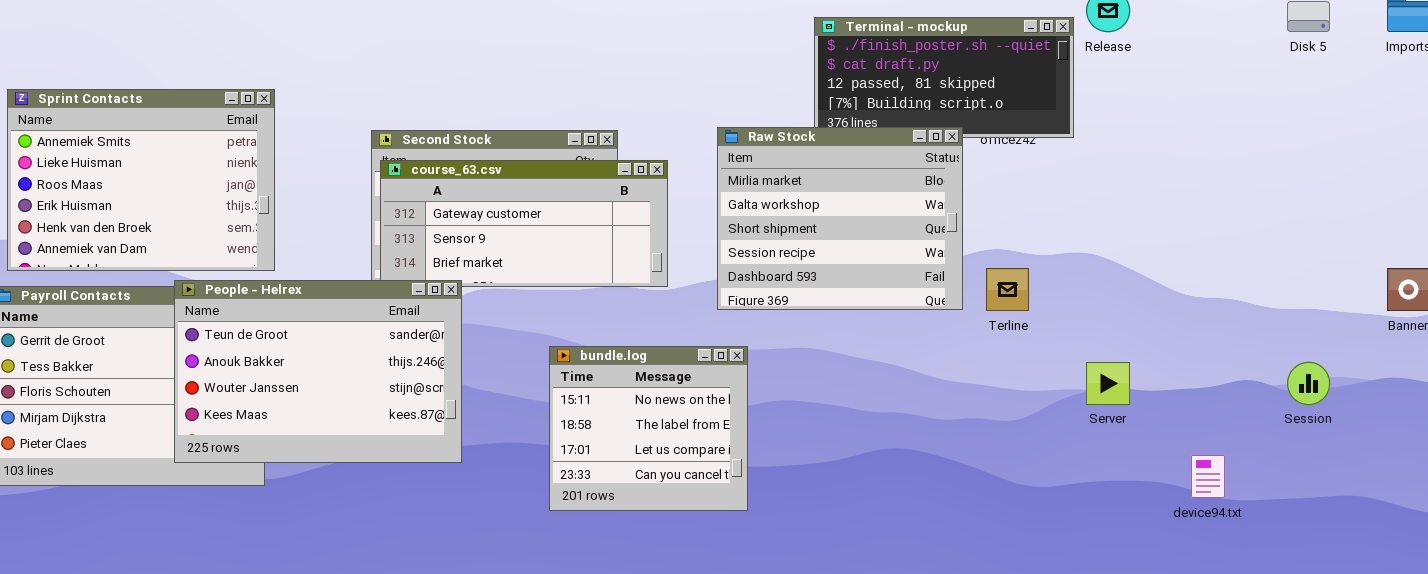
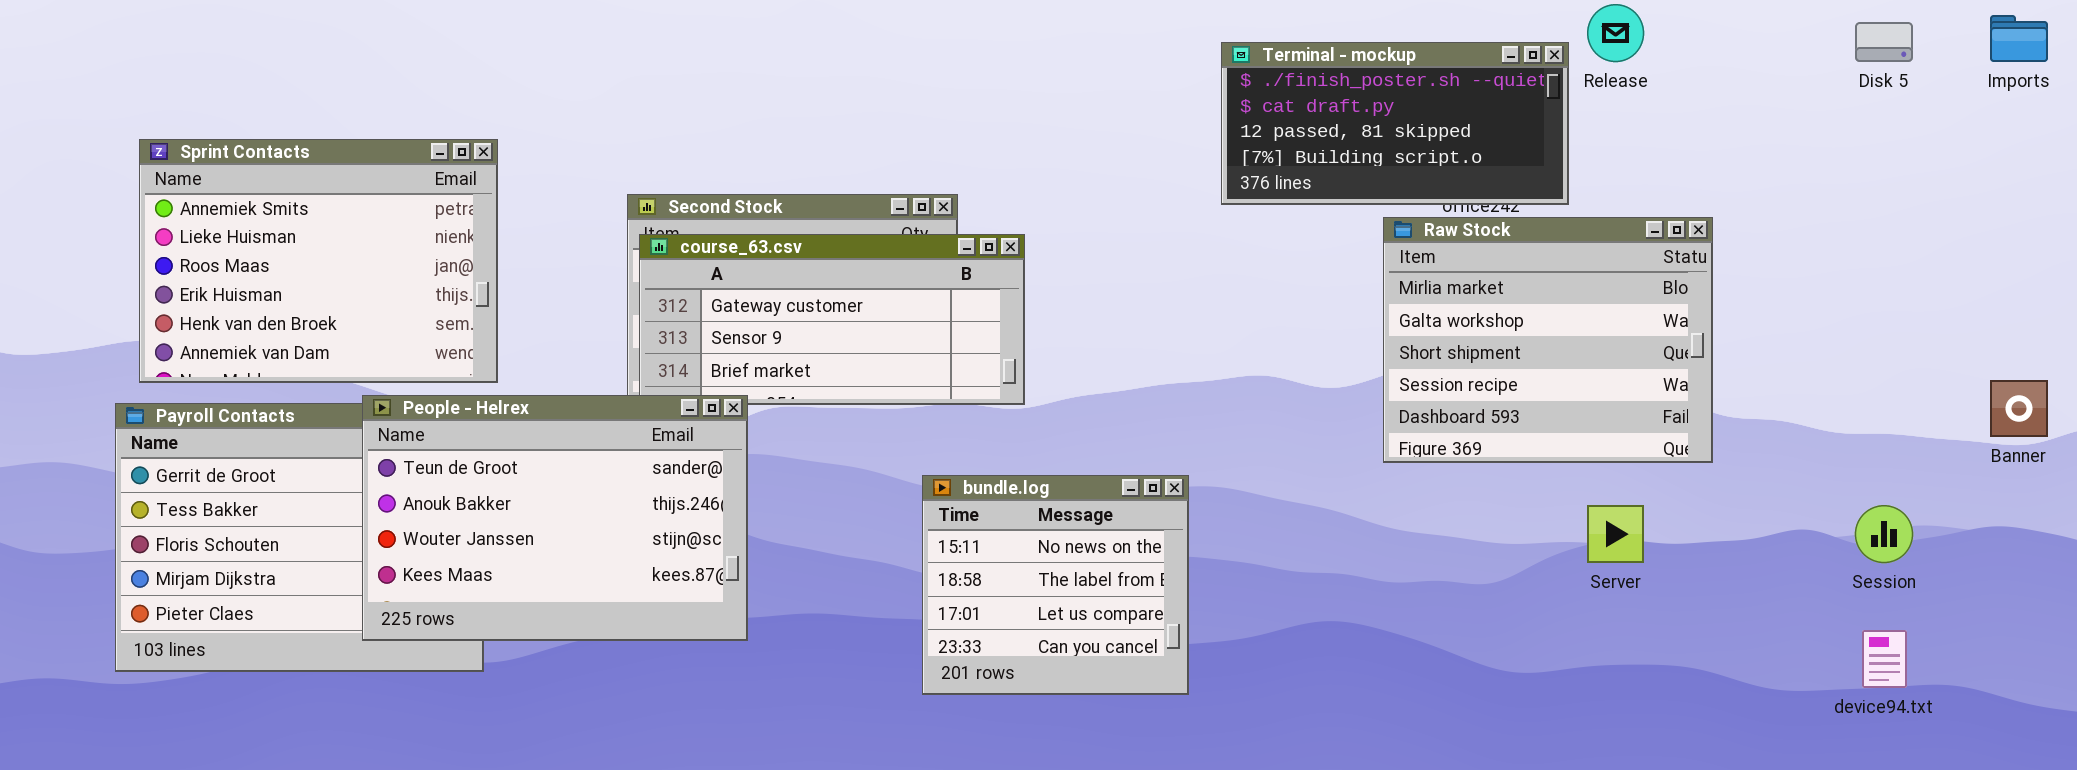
Raw Stock: [717,127,963,310] -> [1383,217,1713,463], moved
bundle.log: [549,346,748,511] -> [922,475,1189,695], moved
device94.txt: [1191,455,1225,498] -> [1862,630,1907,688], moved

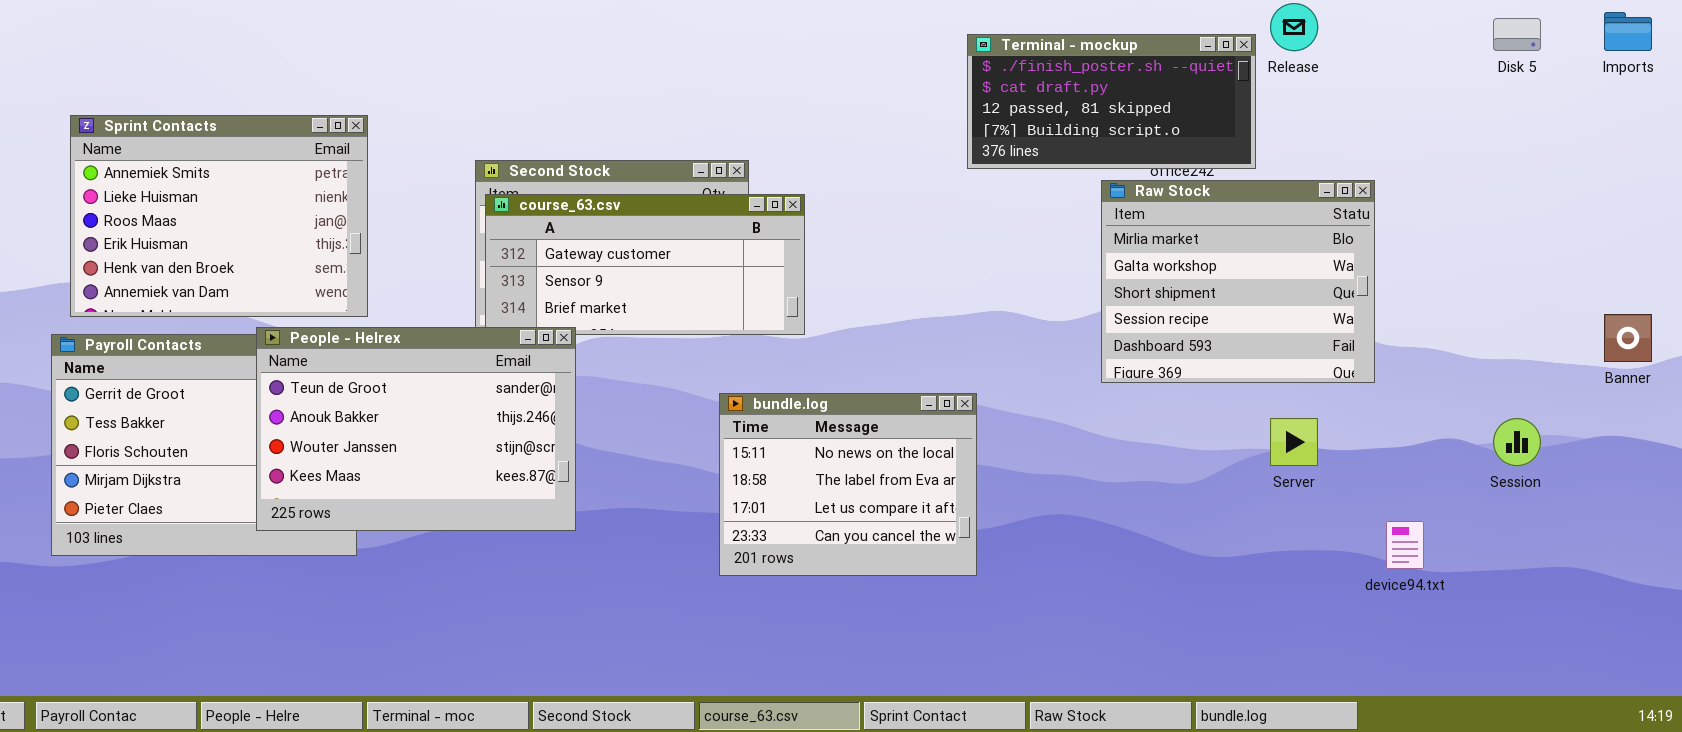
bundle.log: [922,475,1189,695] -> [719,393,977,576], resized
device94.txt: [1862,630,1907,688] -> [1386,521,1424,569], moved

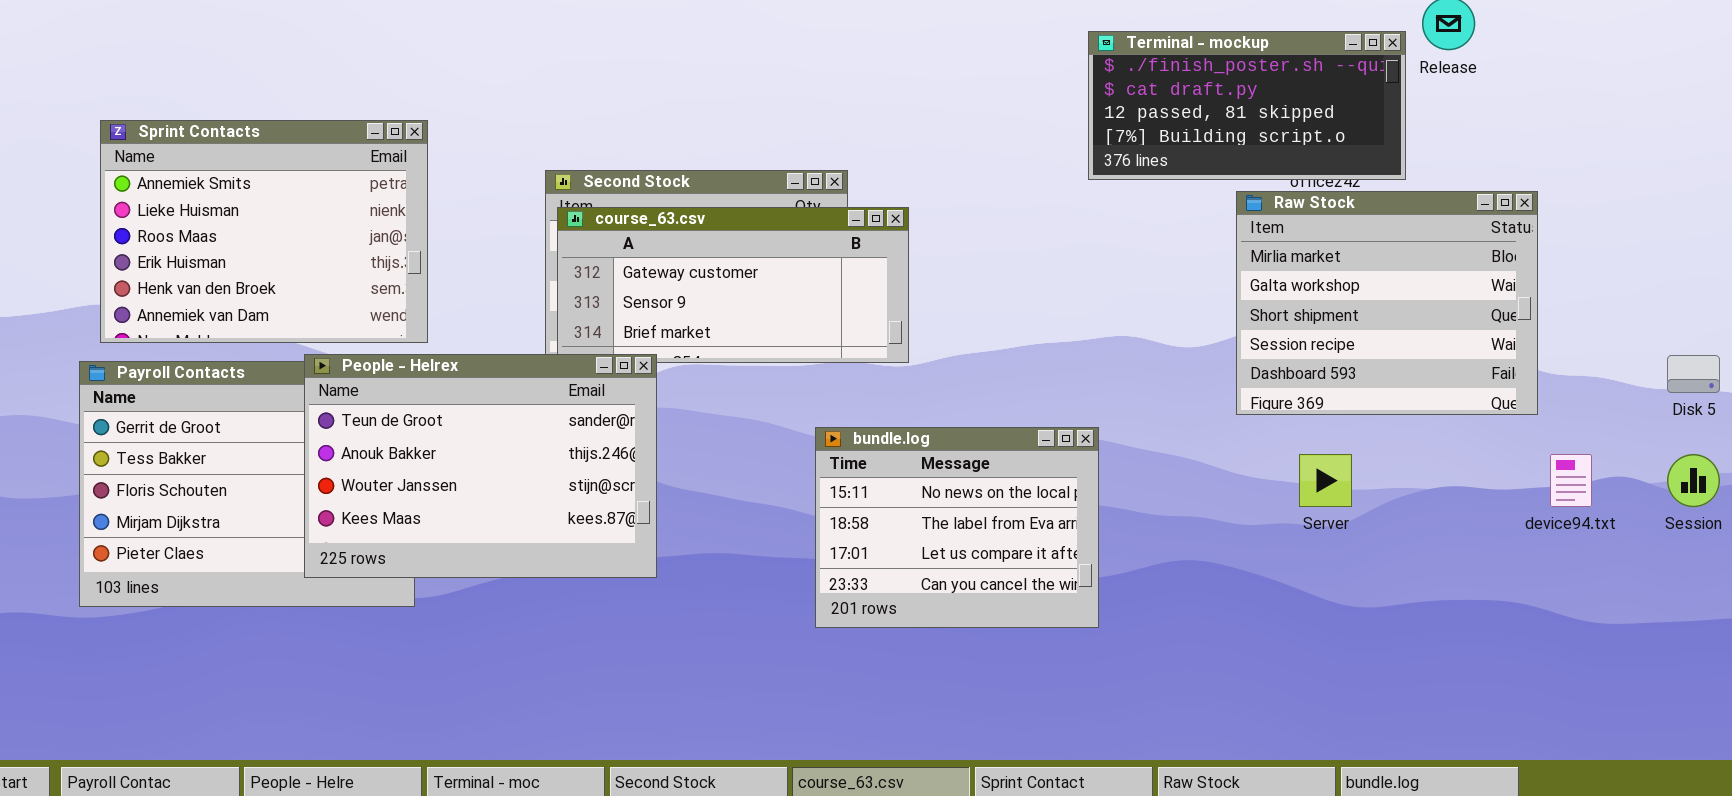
Disk 5: [1493,18,1541,51] -> [1667,355,1720,393], moved
Server: [1270,418,1318,466] -> [1299,454,1352,507], moved
device94.txt: [1386,521,1424,569] -> [1550,454,1592,507], moved

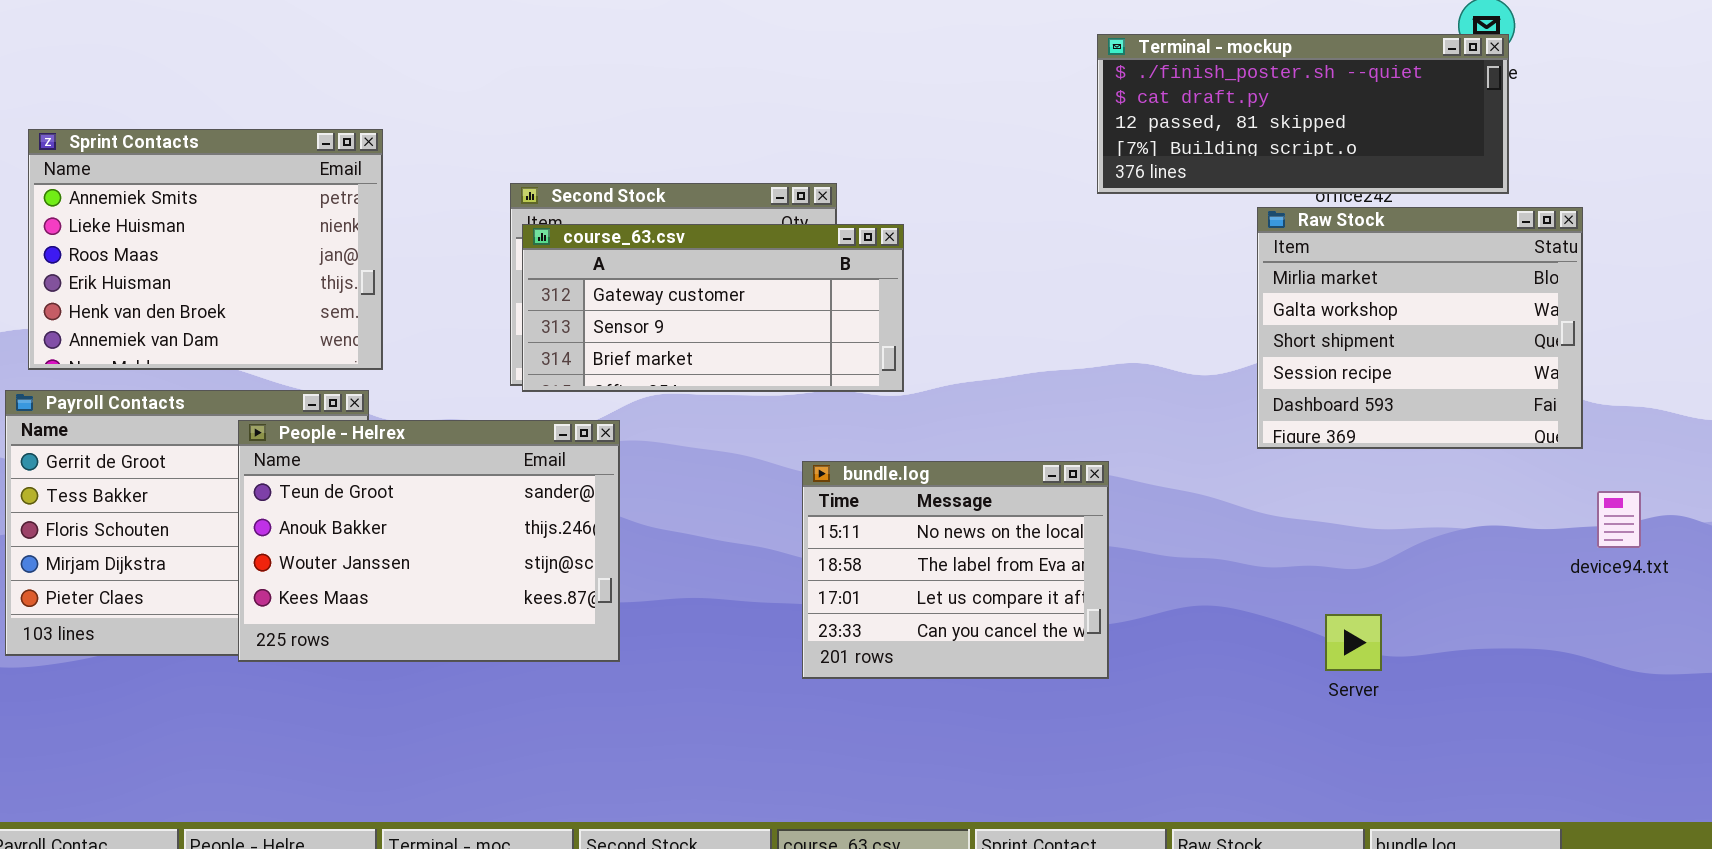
Terminal - mockup: [1088,31,1406,180] -> [1097,34,1509,194], resized
People - Helrex: [304,354,657,578] -> [238,420,620,662], moved
Server: [1299,454,1352,507] -> [1325,614,1382,671], moved

